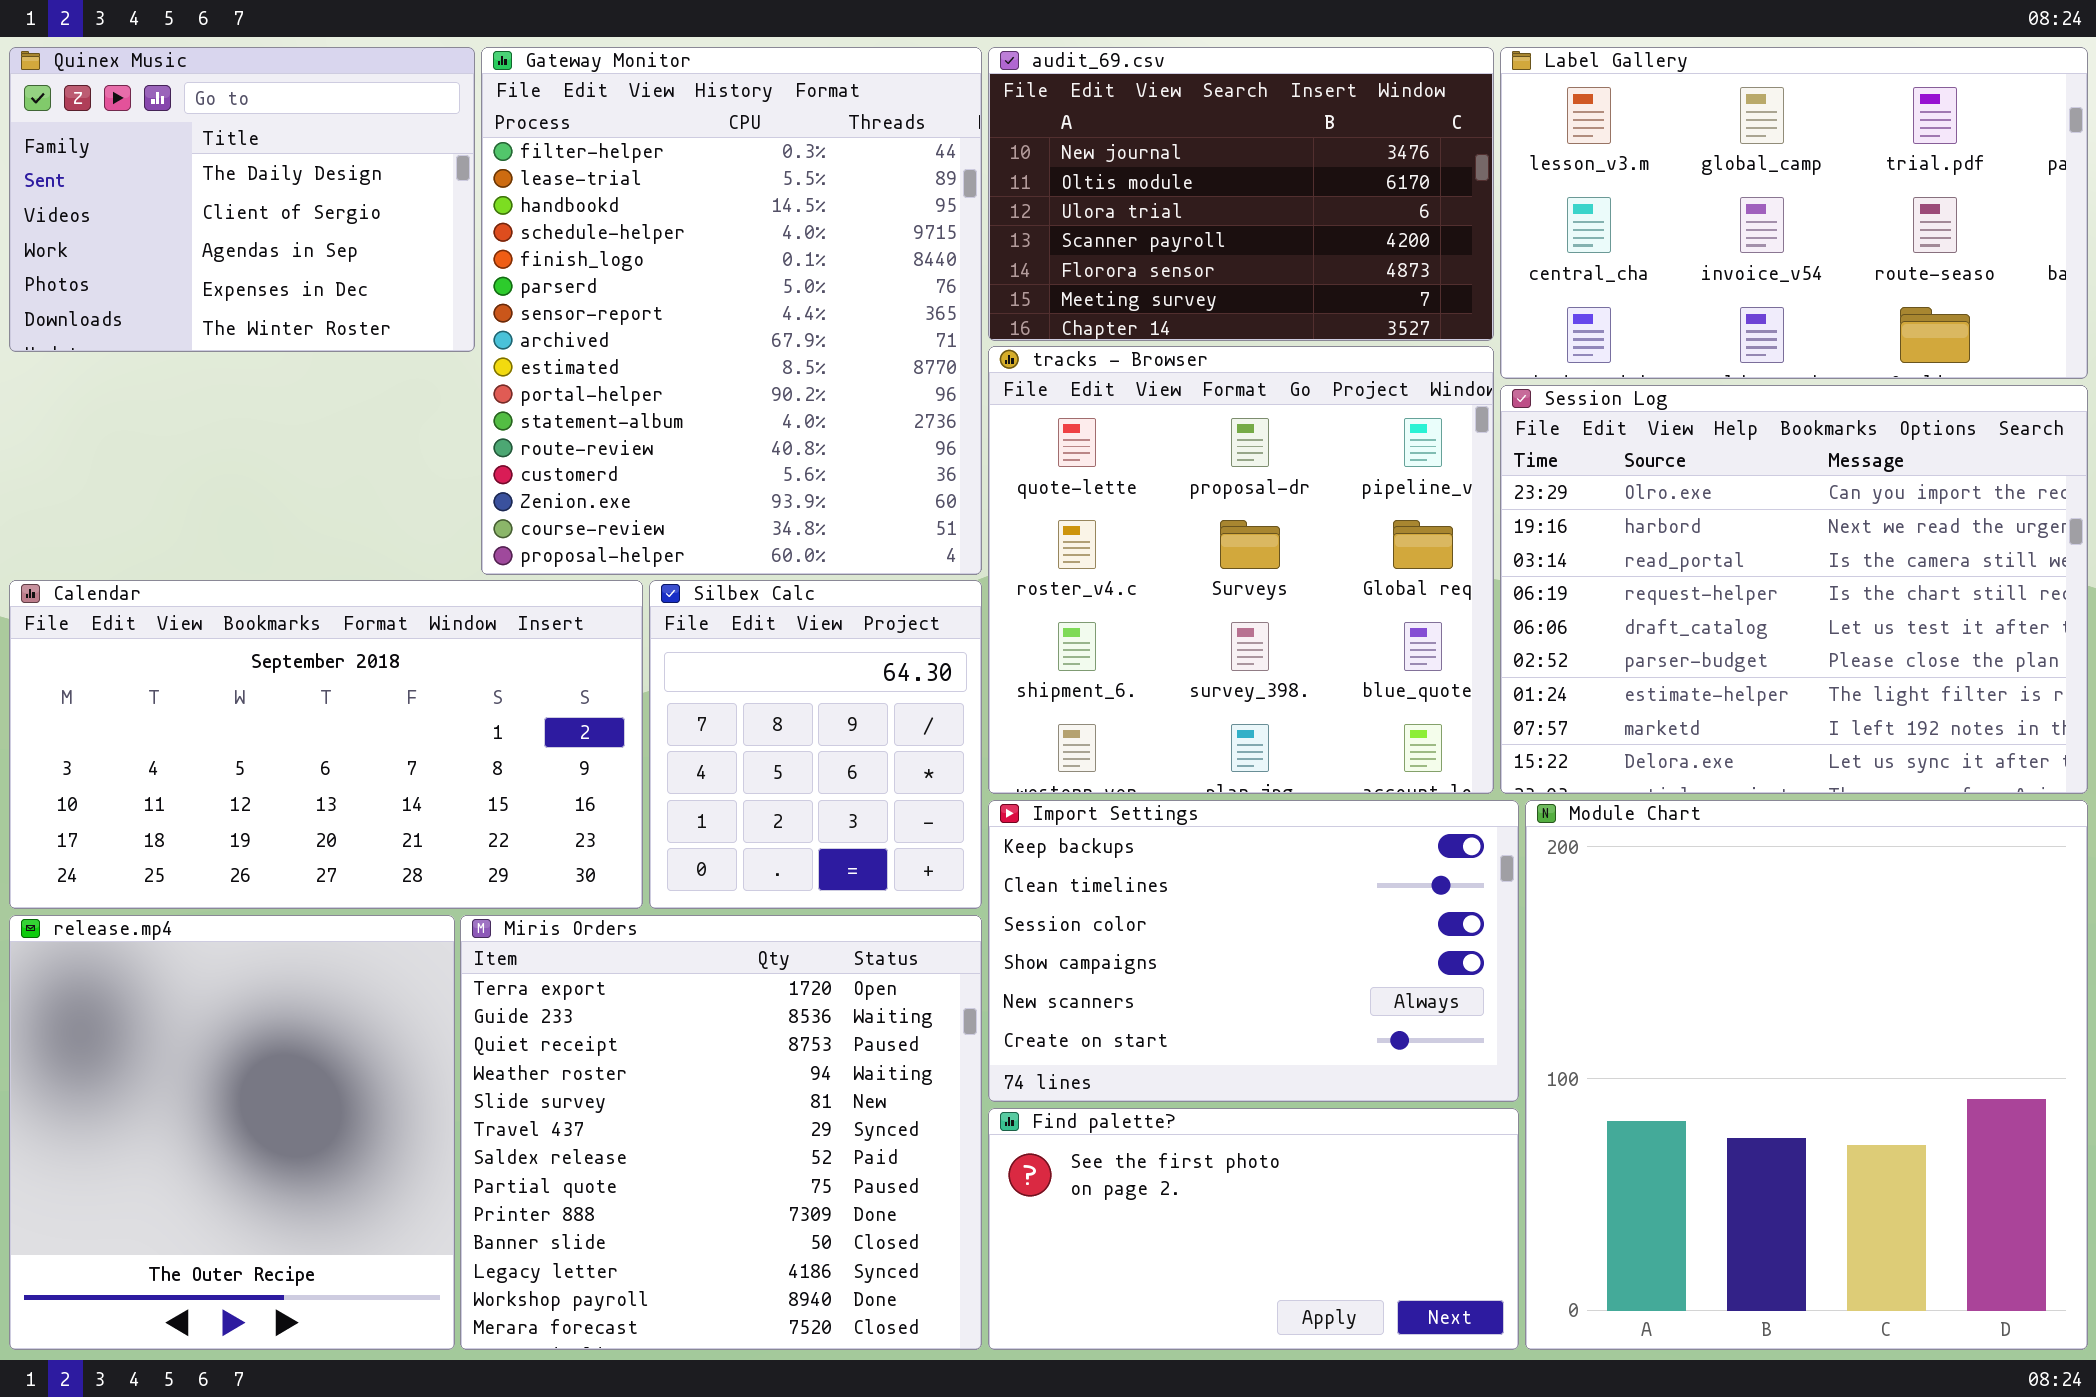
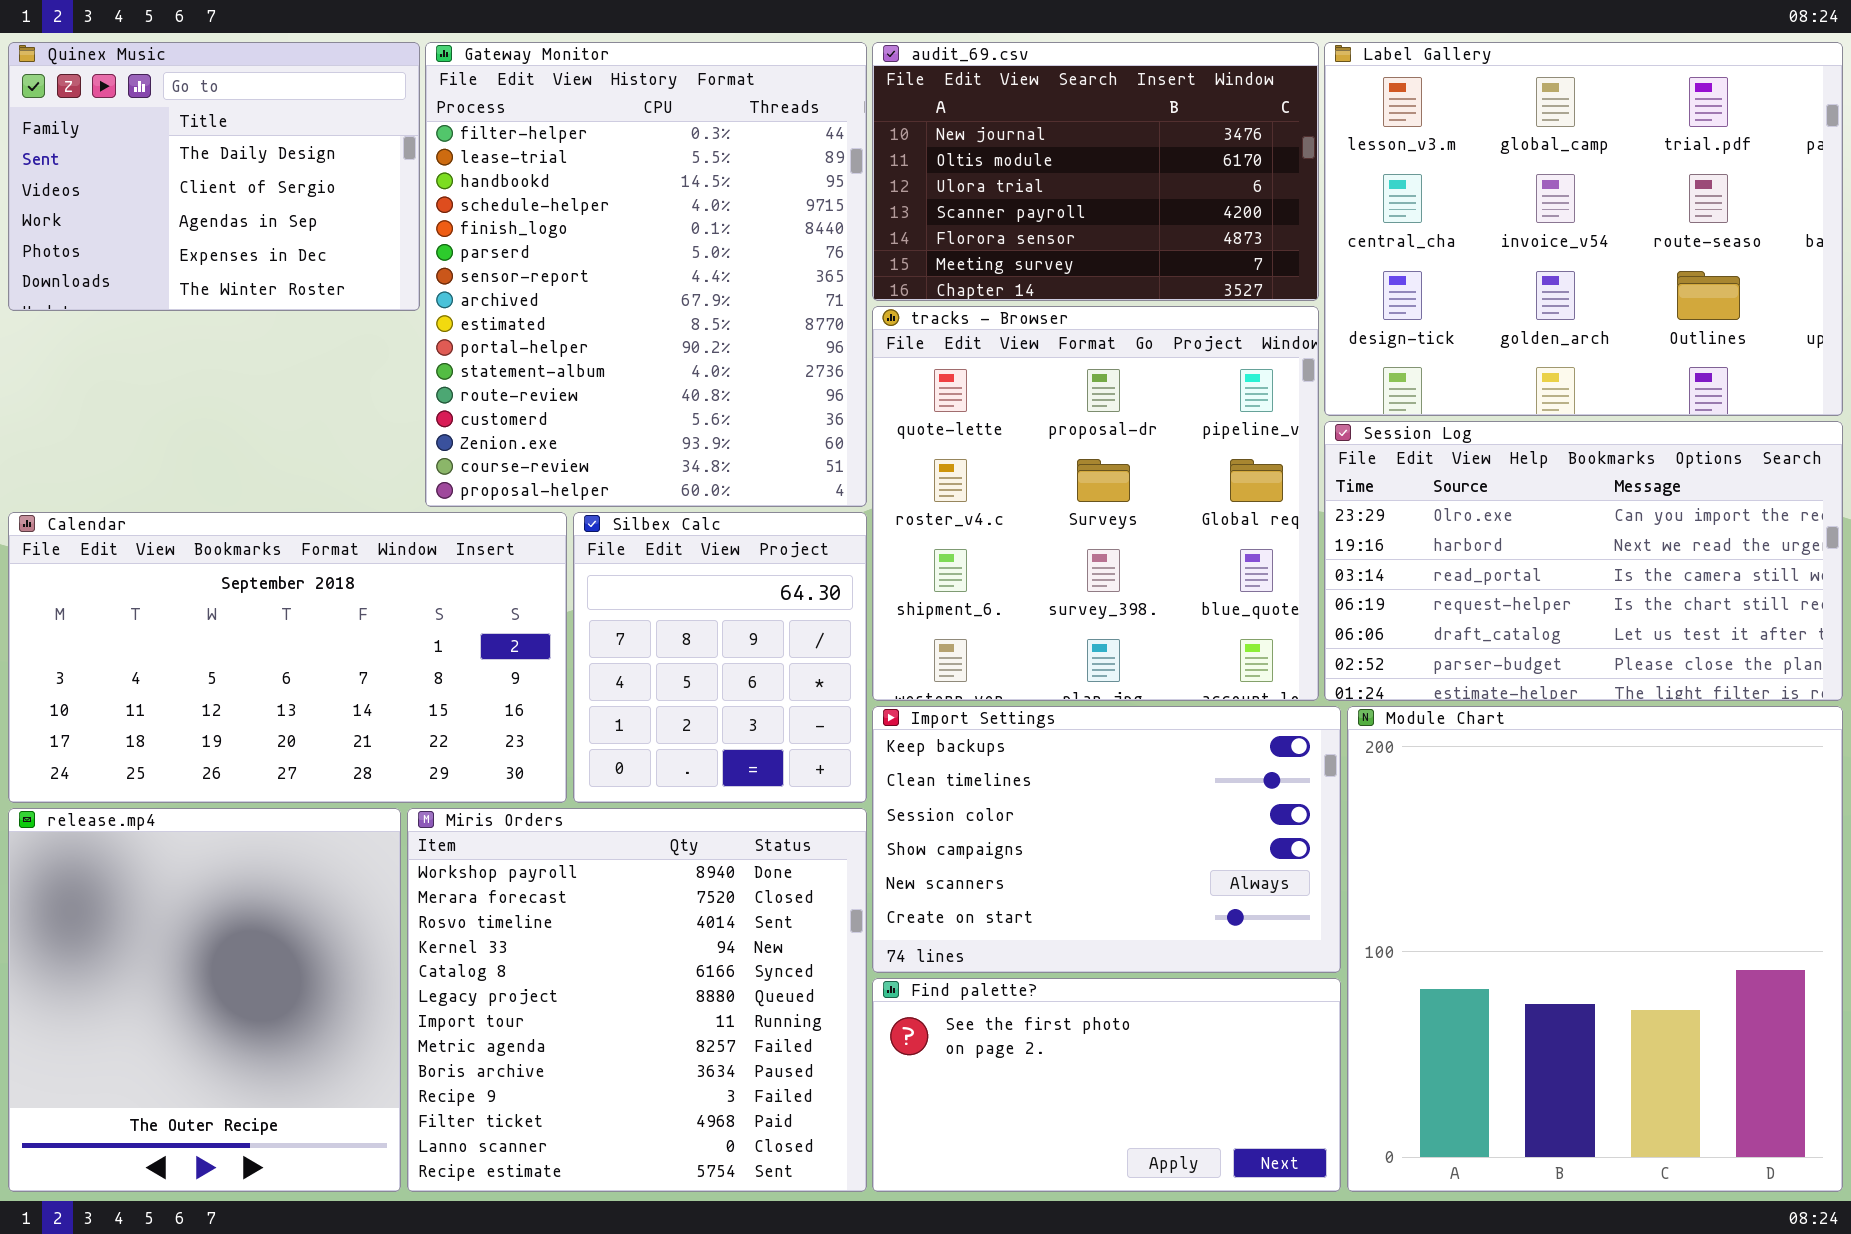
Label Gallery: [1500,47,2088,379] -> [1324,42,1843,416], resized
Session Log: [1500,385,2088,794] -> [1324,421,1843,701], resized
Miris Orders: [460,915,982,1350] -> [407,808,867,1192], scrolled down 11 rows

